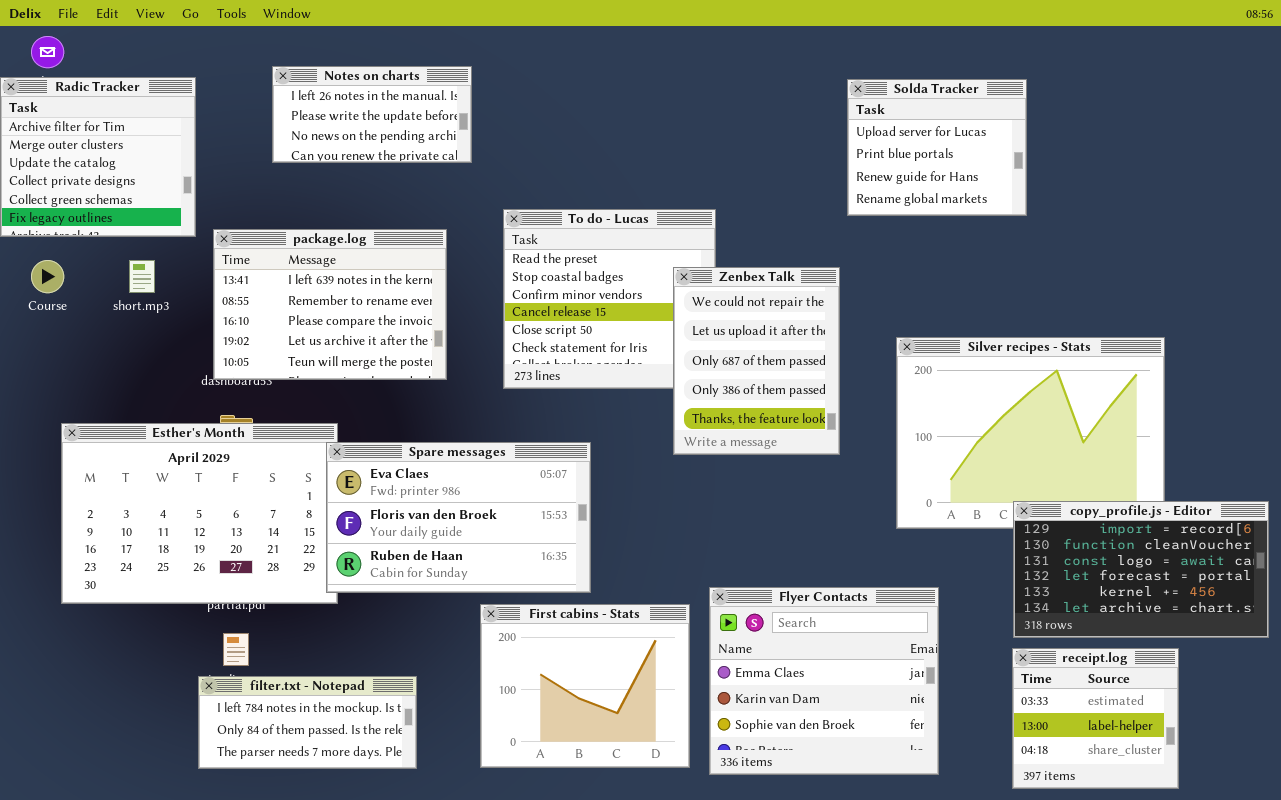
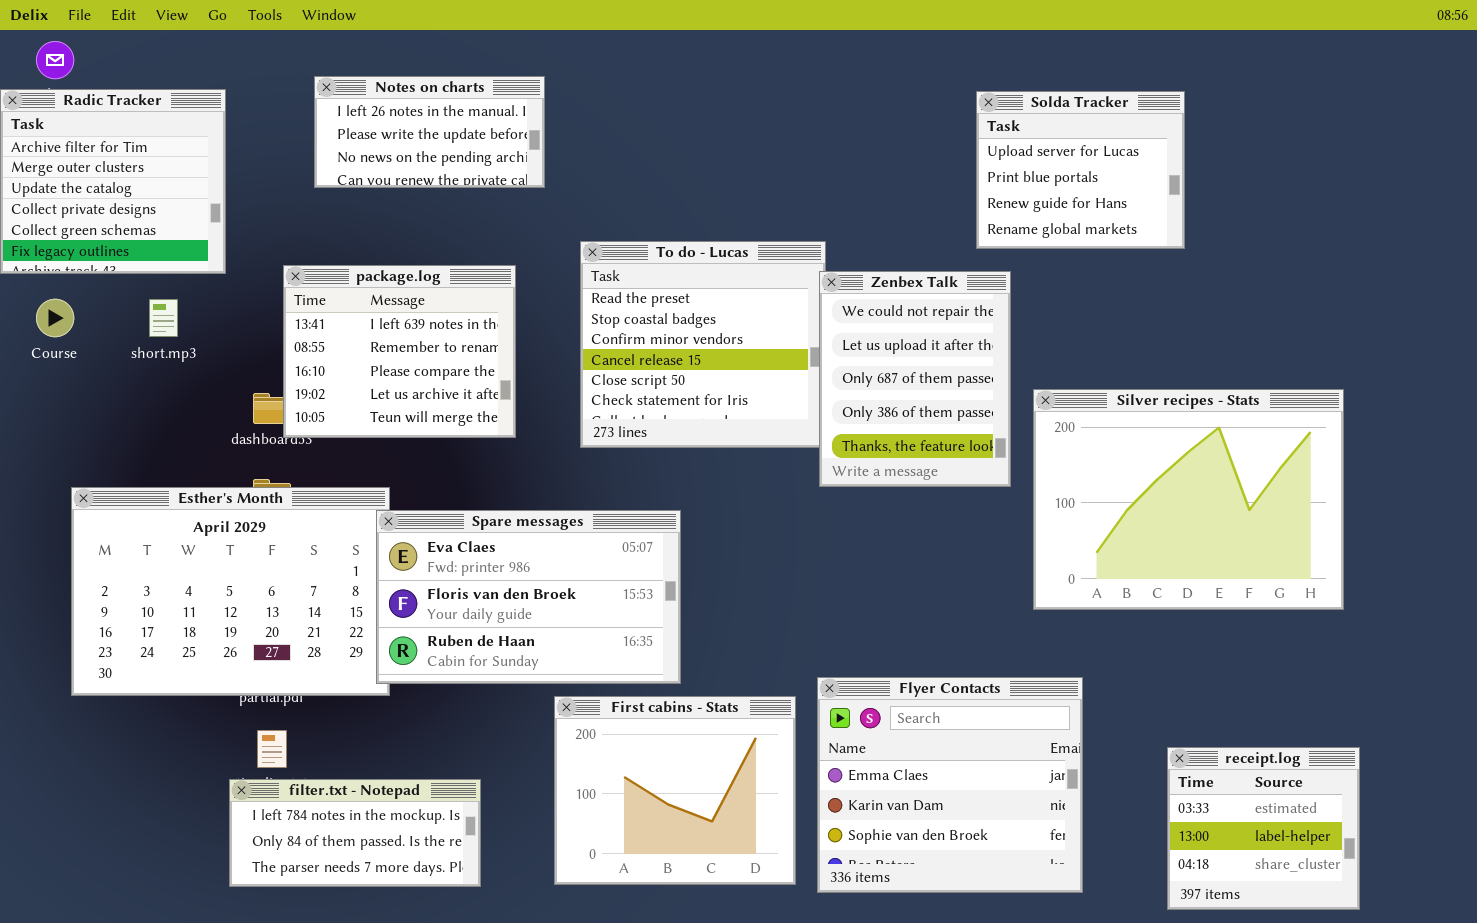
package.log: [213,229,447,380] -> [283,265,516,438], resized
Zenbex Talk: [673,267,840,455] -> [819,271,1011,487], moved
copy_profile.js - Editor: [1013,501,1269,638] -> none, closed

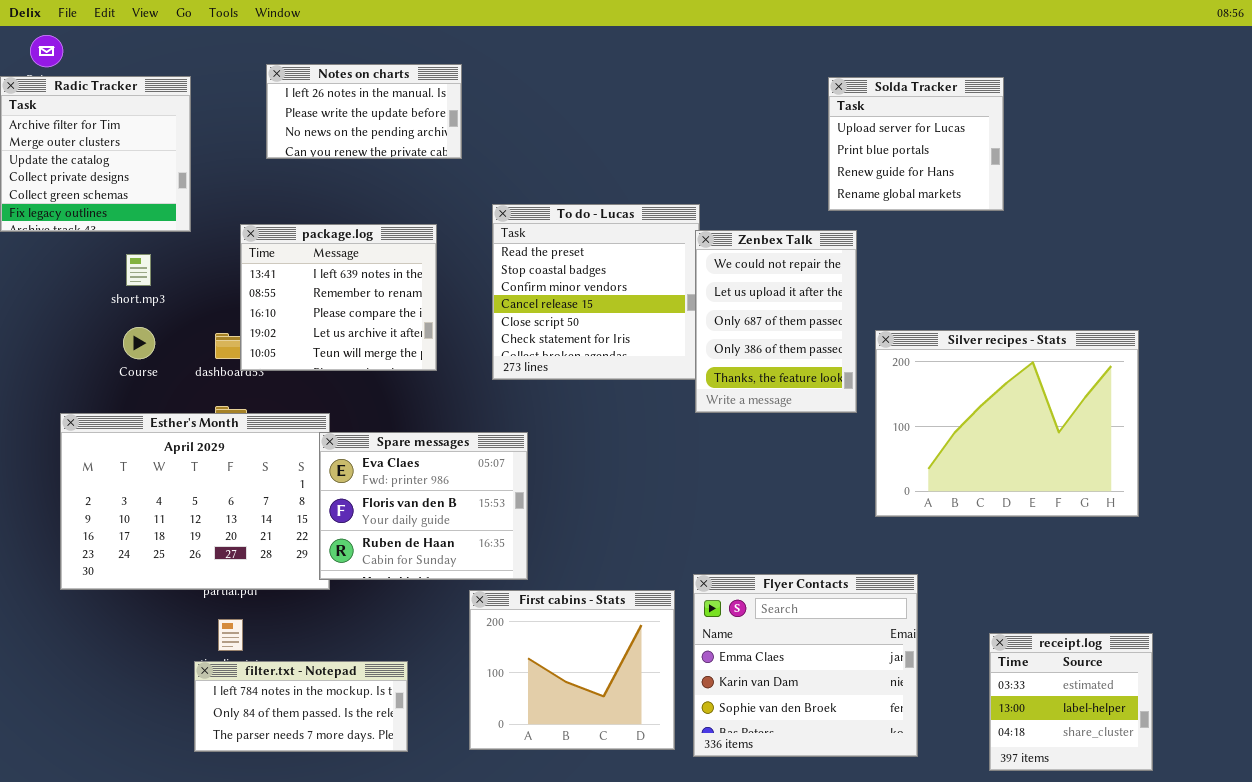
Course: [36,299,74,337] -> [123,327,155,359], moved
Spare messages: [376,510,681,684] -> [319,432,528,580], resized

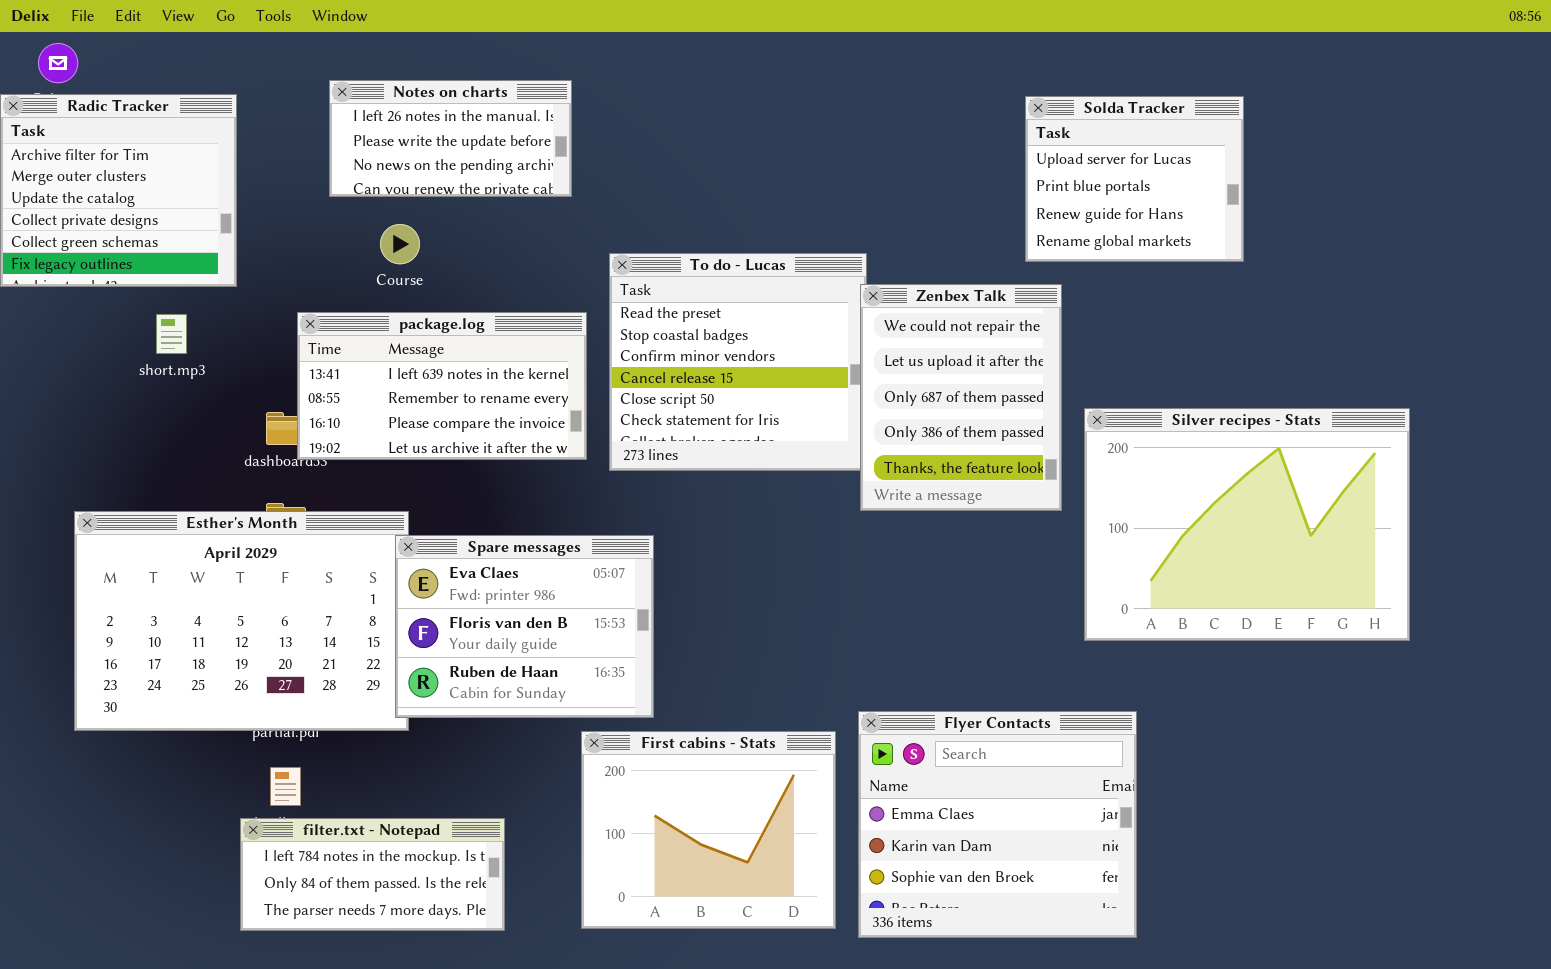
package.log: [240,224,437,371] -> [297,312,587,460], resized
Course: [123,327,155,359] -> [380,224,420,264], moved
receipt.log: [989,633,1153,771] -> none, closed

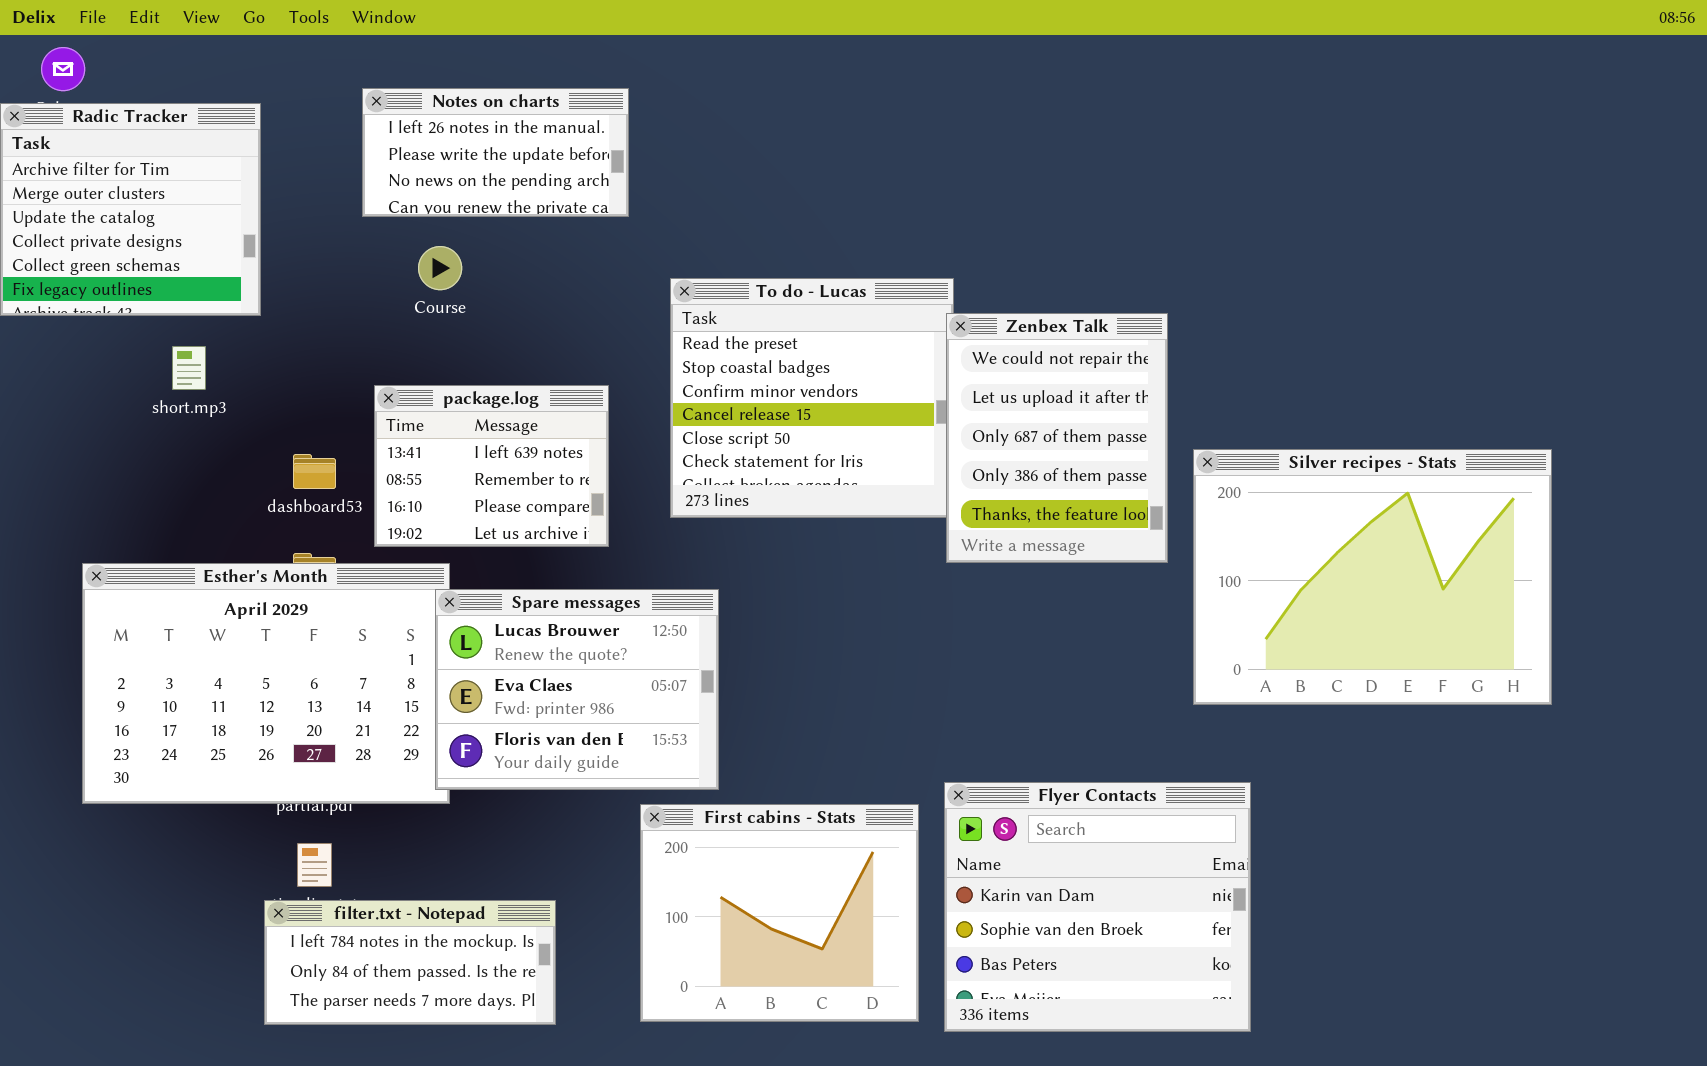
Solda Tracker: [1025,96,1244,262] -> none, closed
package.log: [297,312,587,460] -> [374,385,609,547], moved, resized
Spare messages: [395,535,654,718] -> [435,589,719,790], scrolled up 1 row
Flyer Contacts: [858,711,1137,938] -> [944,782,1251,1032], scrolled down 1 row

